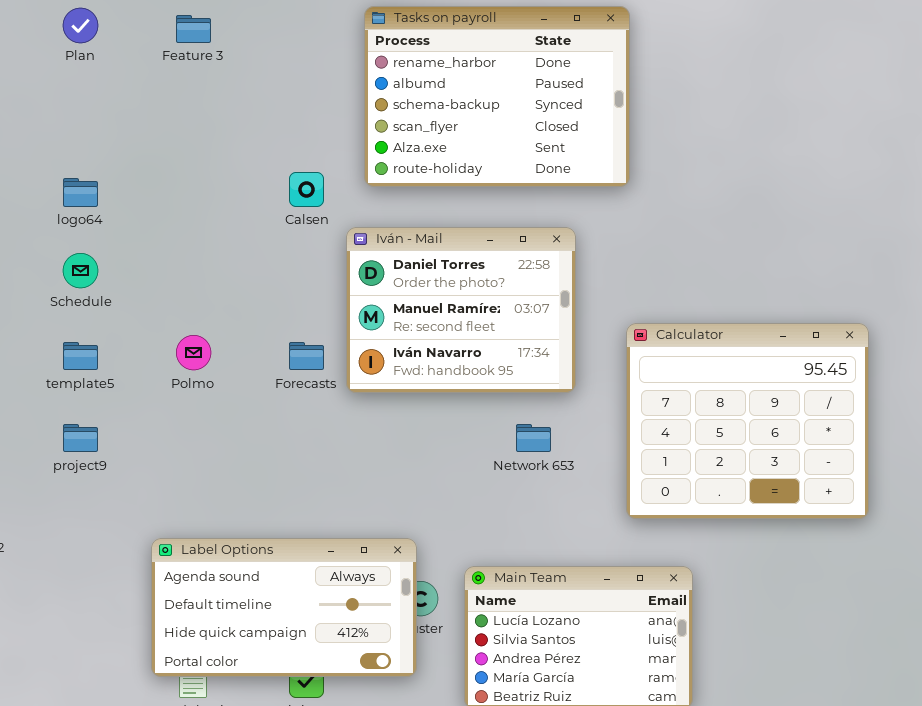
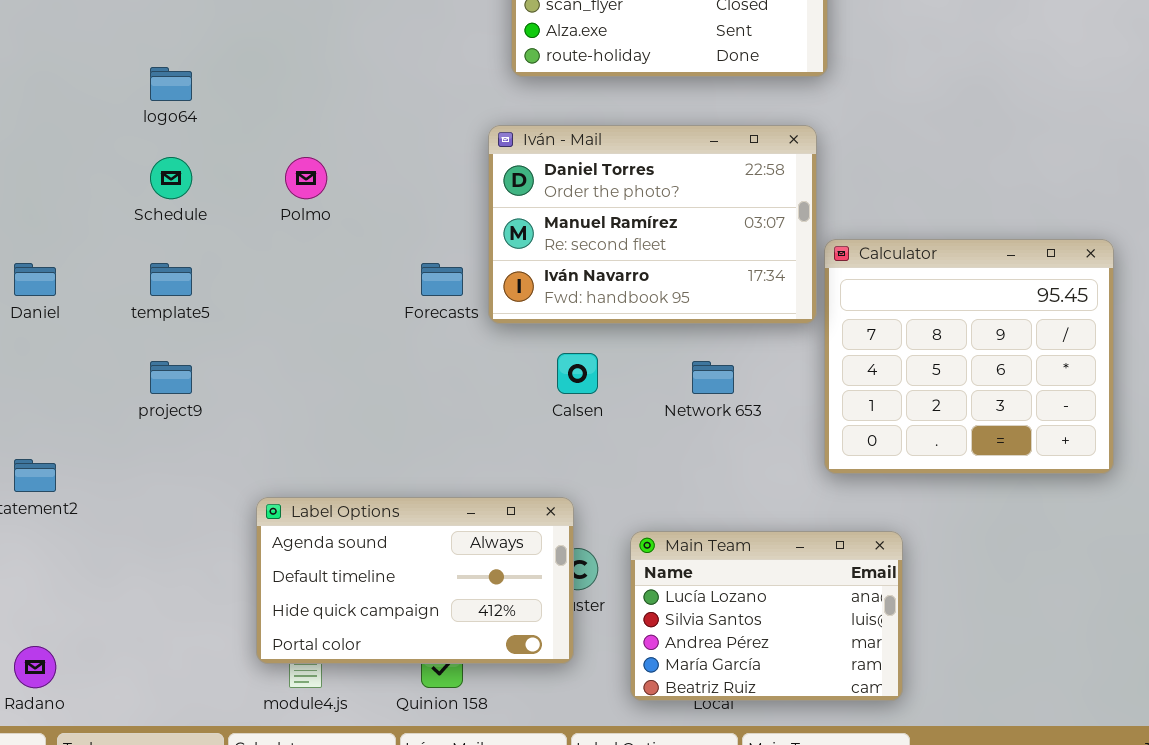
Calsen: [289,172,324,207] -> [557,353,598,394], moved
Iván - Mail: [346,227,576,393] -> [488,125,817,324], resized
Polmo: [176,335,211,370] -> [285,157,327,199], moved

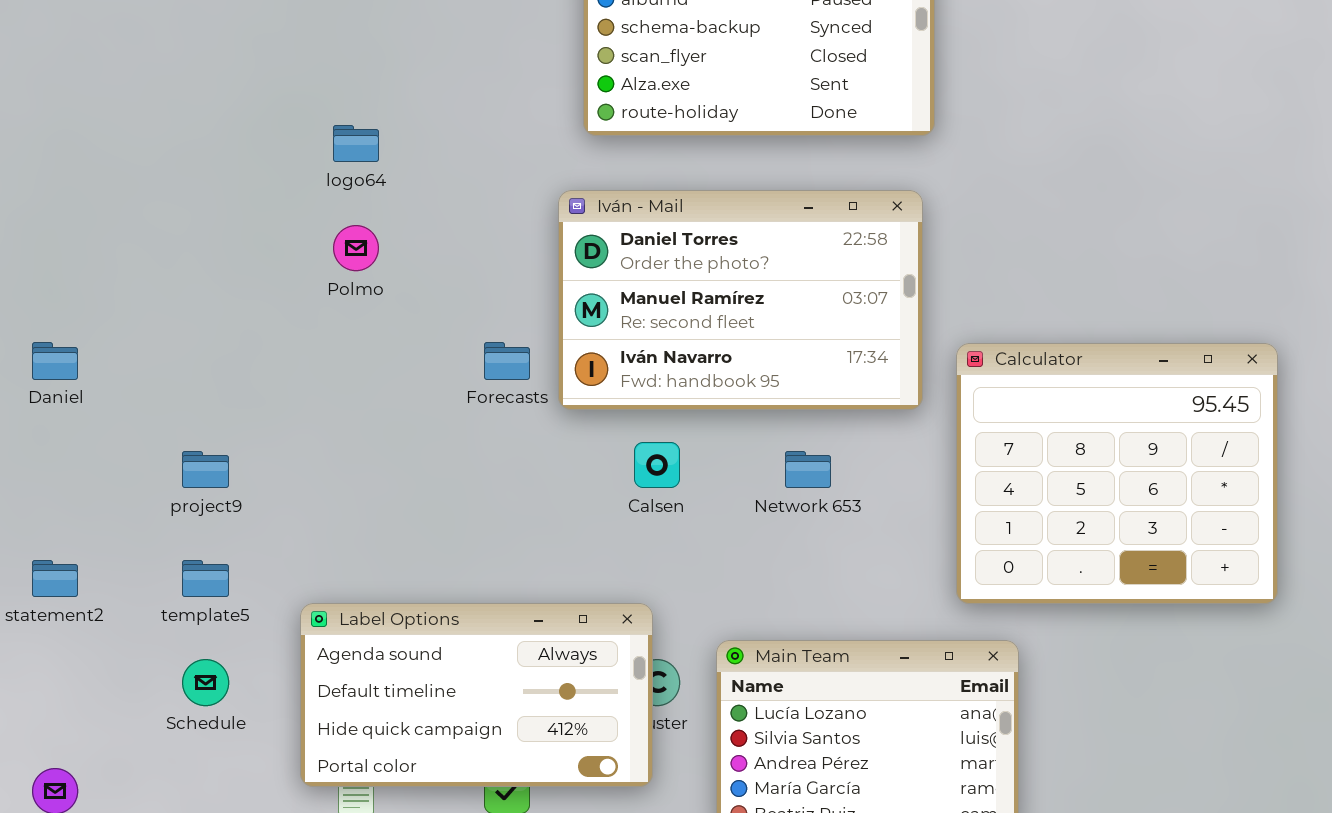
logo64: [150,67,192,101] -> [333,125,379,162], moved
Schedule: [150,157,192,199] -> [182,659,229,706], moved
Calculator: [824,239,1114,474] -> [956,343,1278,604], moved
template5: [150,263,192,296] -> [182,560,229,597], moved

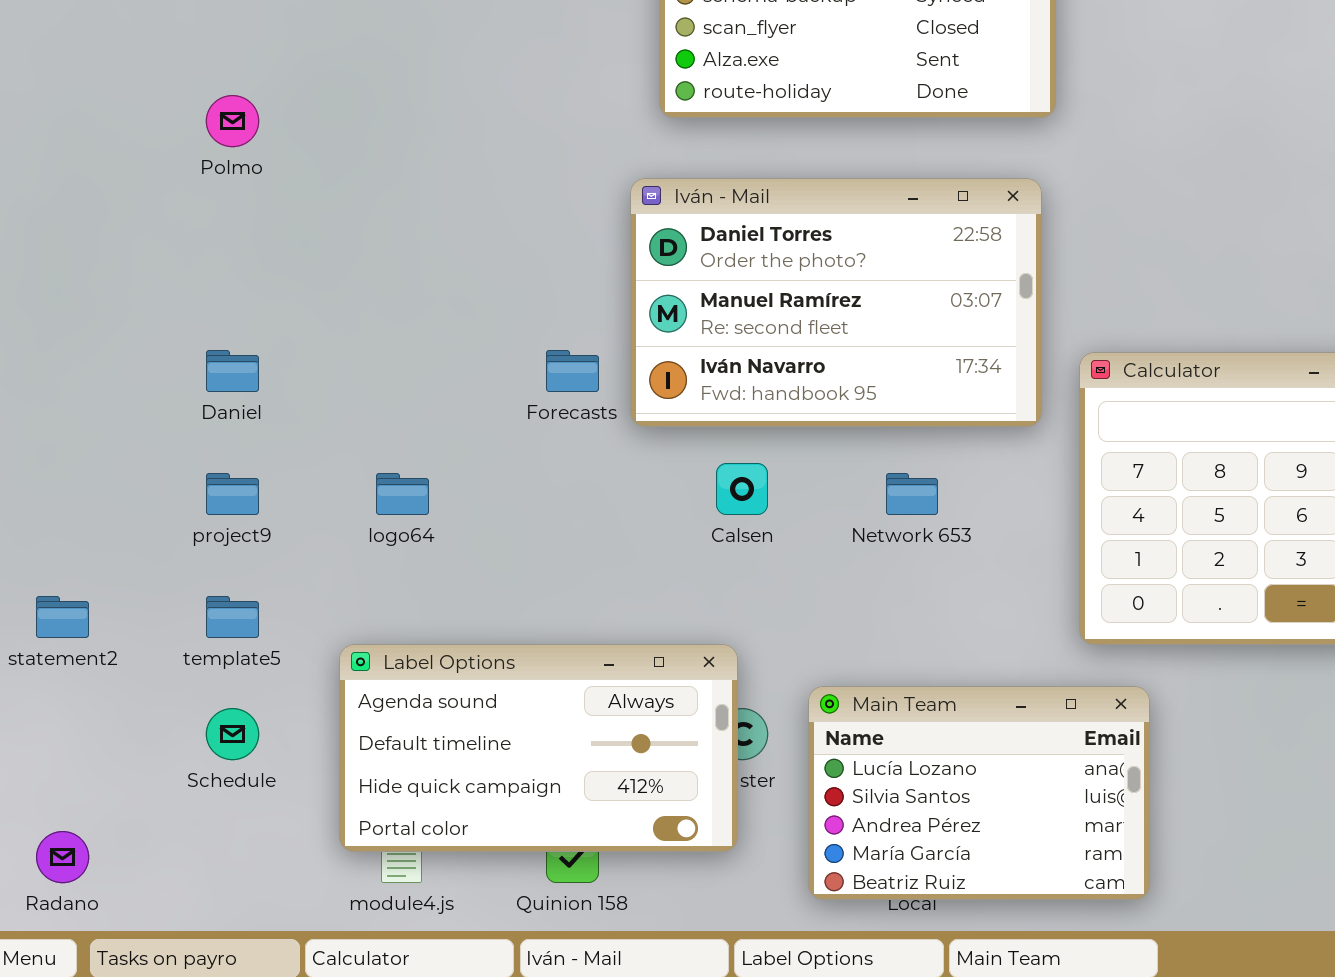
logo64: [333,125,379,162] -> [376,473,429,515], moved
Polmo: [333,225,379,271] -> [206,95,259,147], moved
Daniel: [32,342,78,380] -> [206,350,259,392], moved

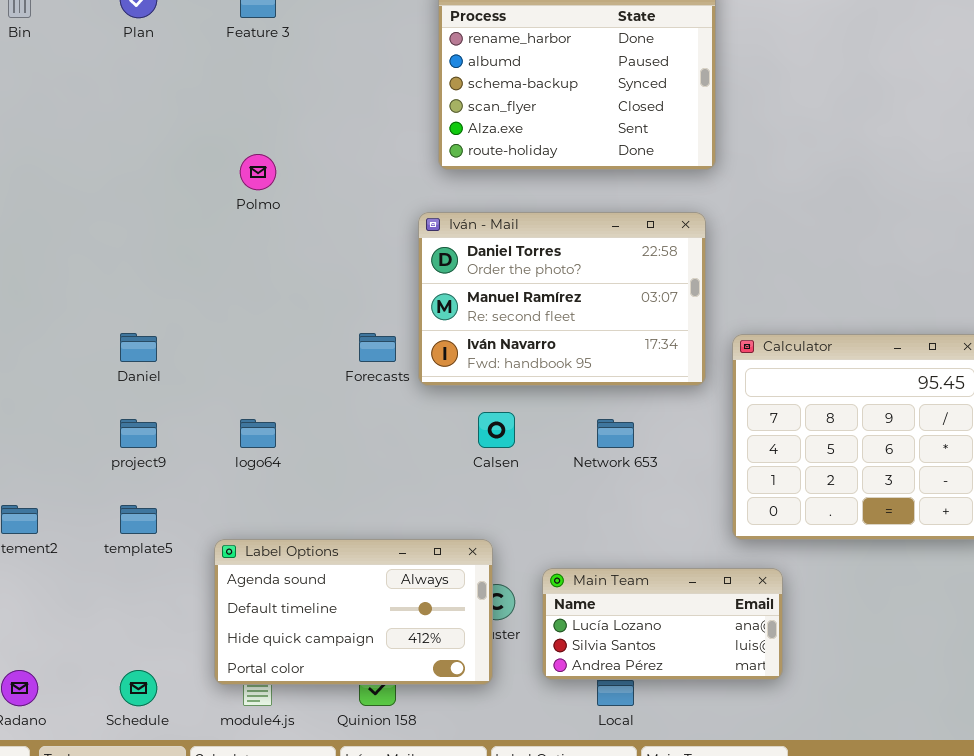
Polmo: [206,95,259,147] -> [240,154,276,190], moved
Main Team: [808,686,1150,900] -> [542,568,783,680], resized
Schedule: [206,708,259,760] -> [120,670,157,706], moved

